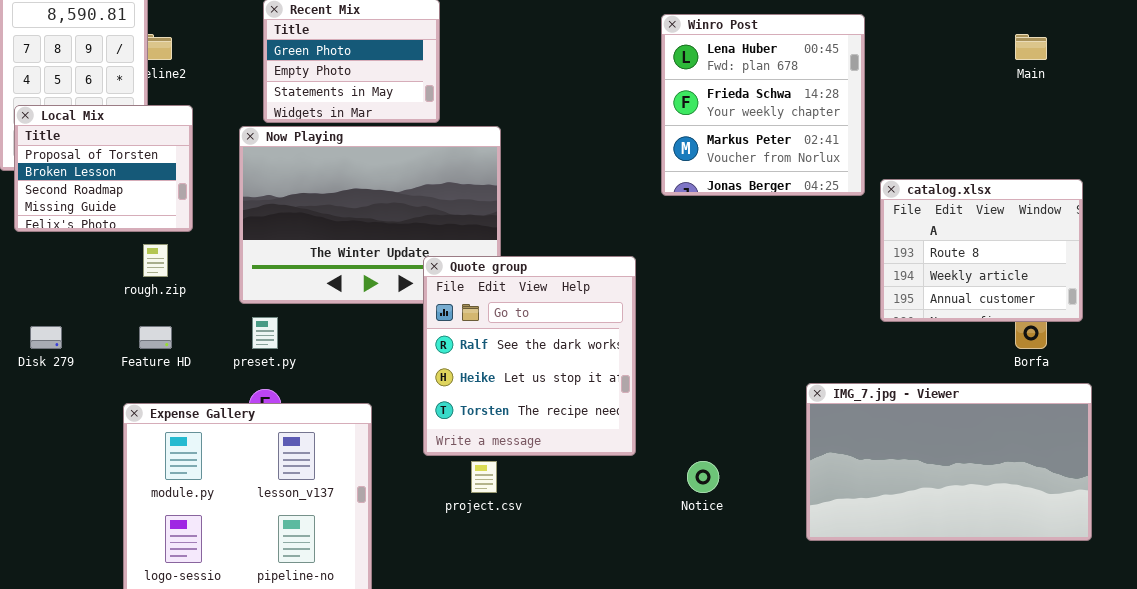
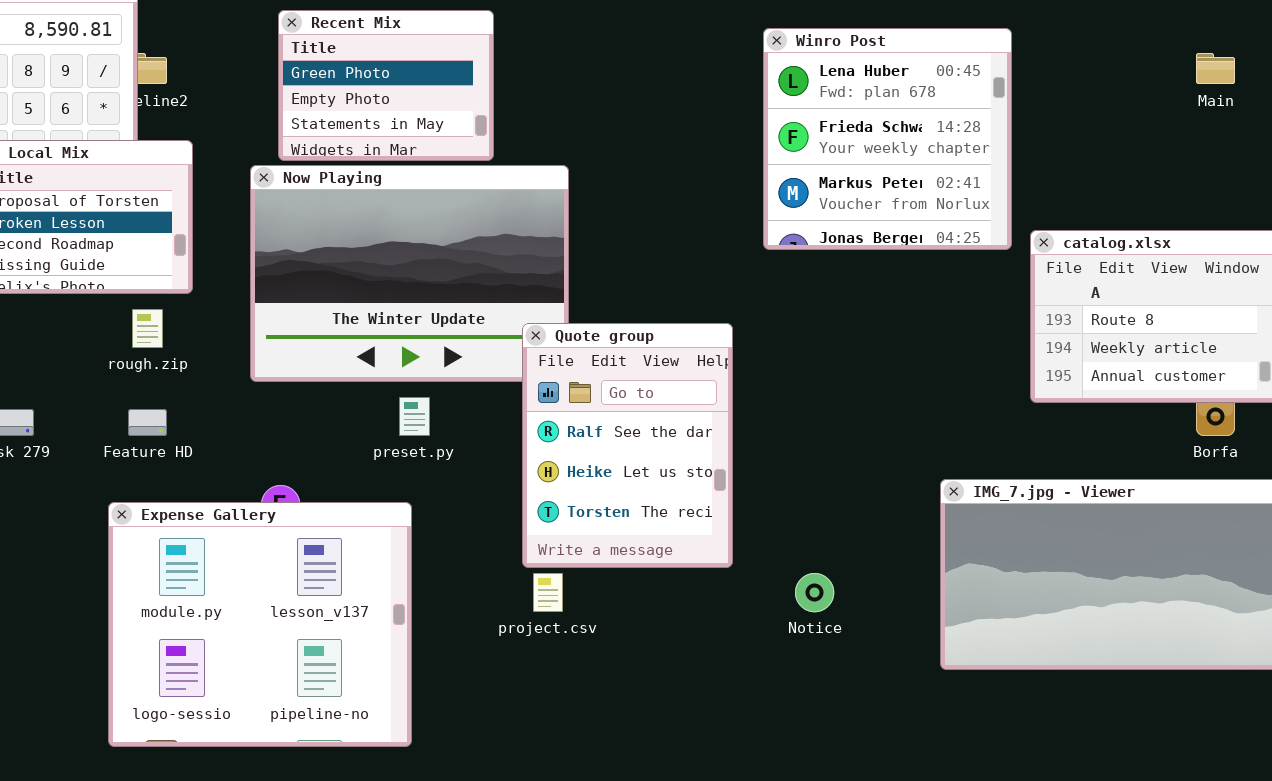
Quote group: [423,256,636,456] -> [522,323,733,568], resized
preset.py: [252,317,278,349] -> [399,397,430,436], moved

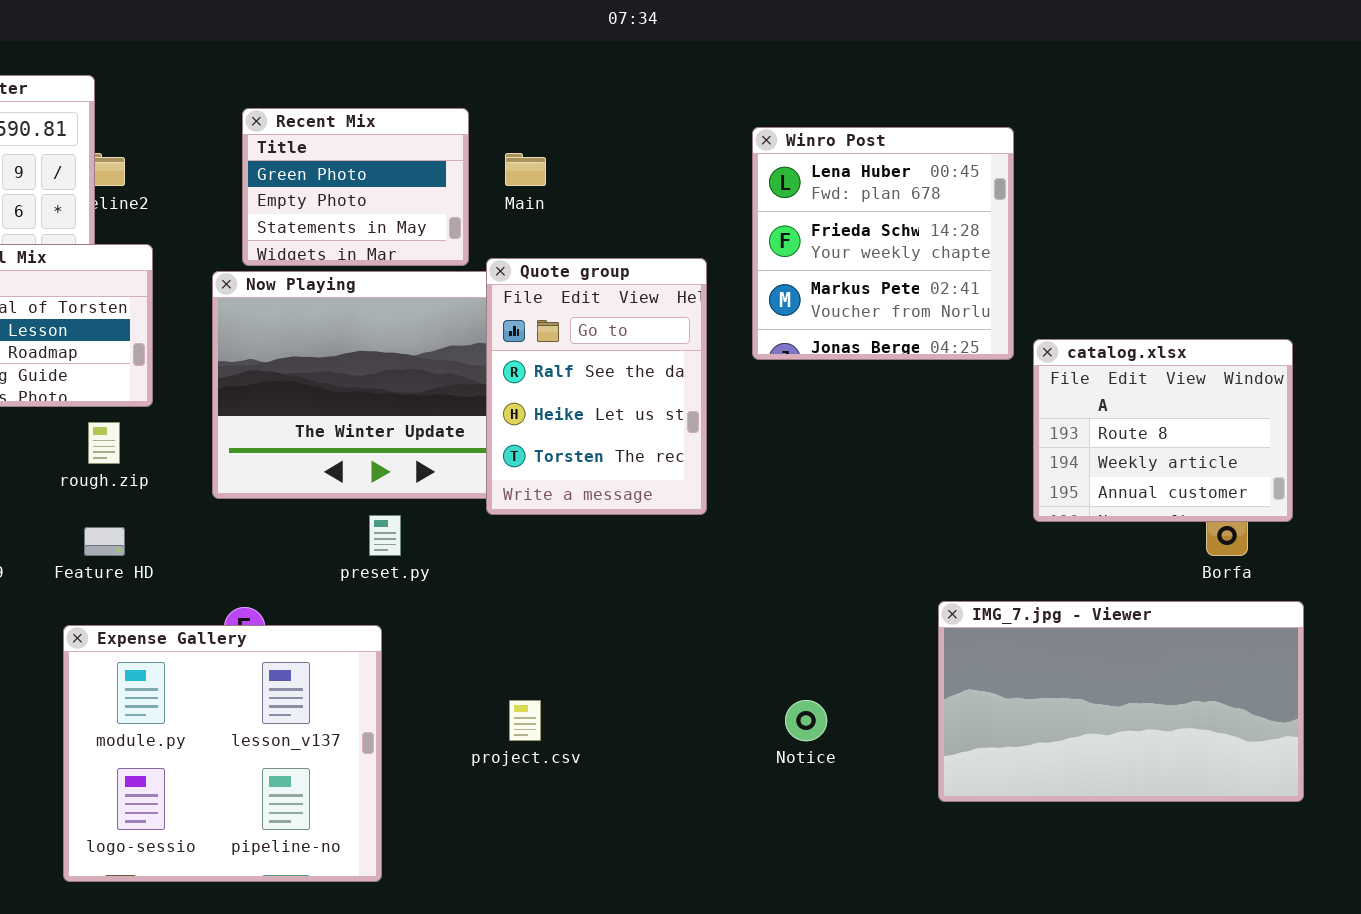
Main: [1196,53,1235,84] -> [505,153,546,186], moved
Quote group: [522,323,733,568] -> [486,258,707,515], moved

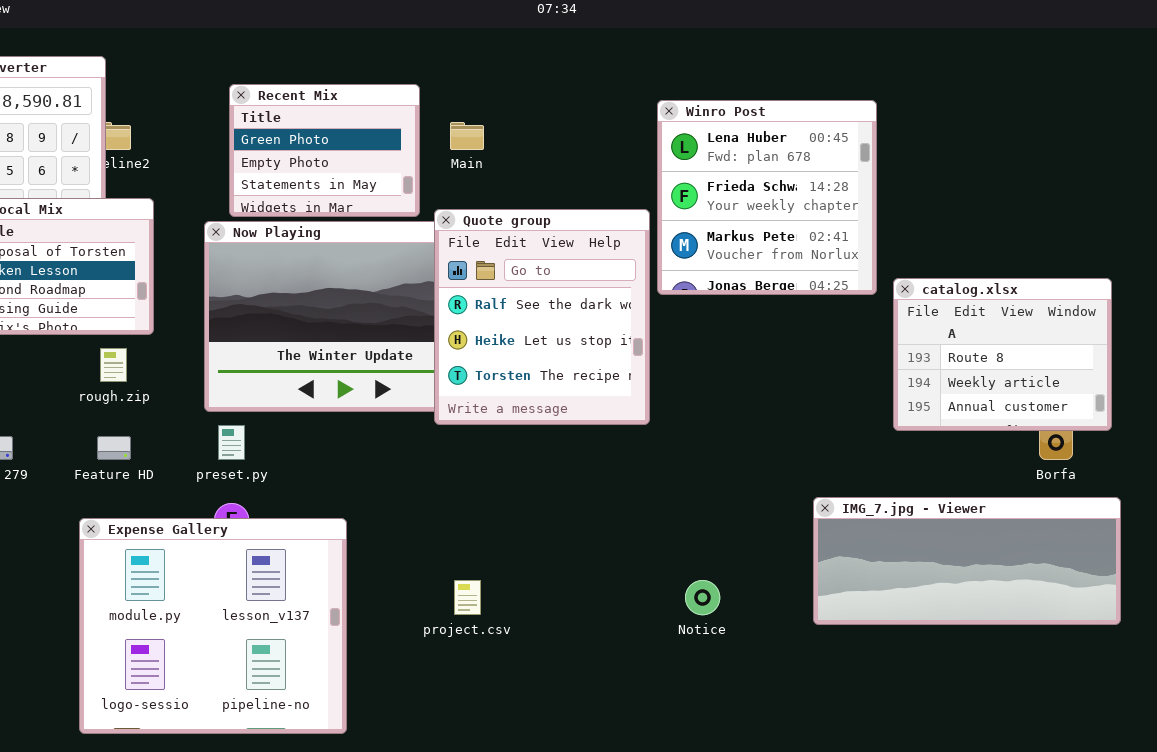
Quote group: [486,258,707,515] -> [434,209,650,425], resized
preset.py: [369,515,401,556] -> [218,425,245,460], moved
IMG_7.jpg - Viewer: [938,601,1304,802] -> [813,497,1121,625], resized

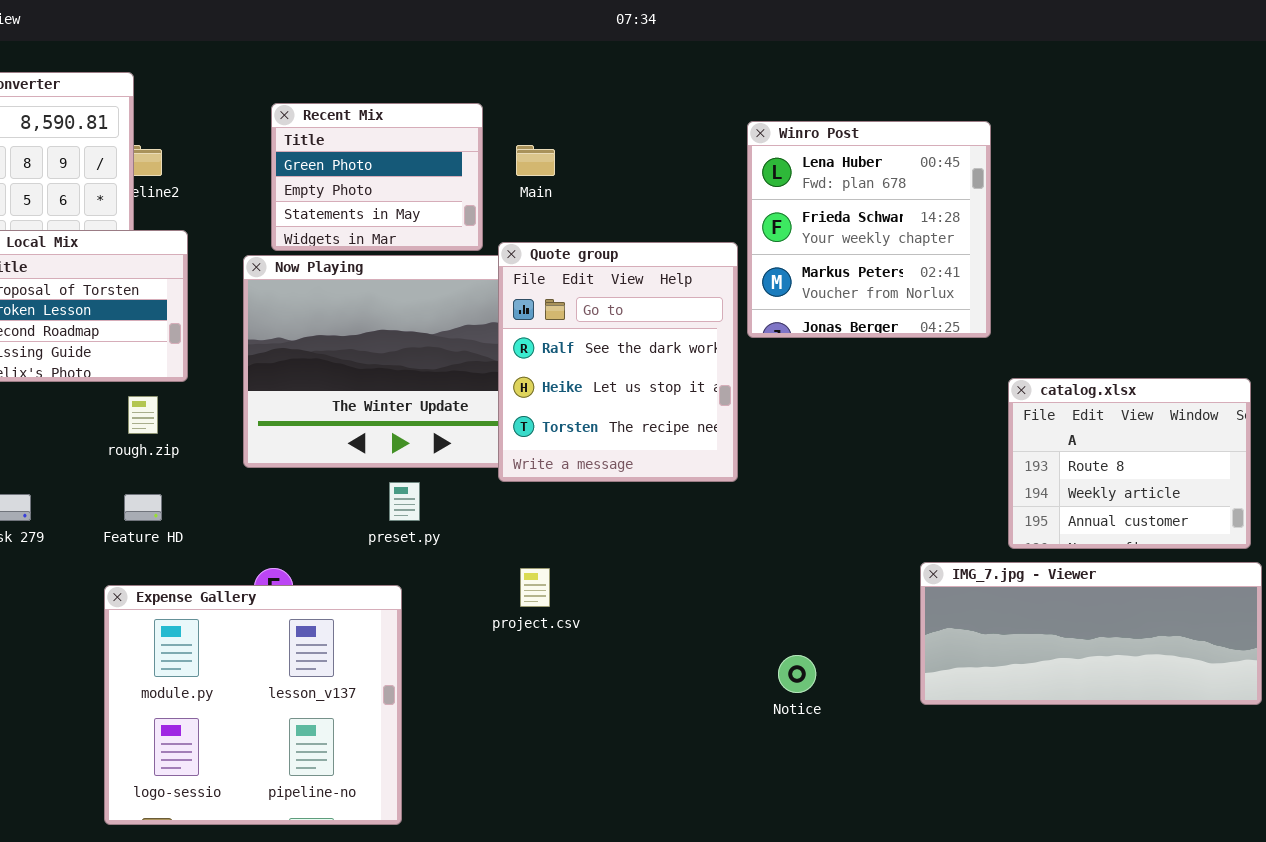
catalog.xlsx: [893,278,1112,431] -> [1008,378,1251,549], moved
preset.py: [218,425,245,460] -> [389,482,420,521], moved
project.csv: [454,580,481,615] -> [520,568,550,607], moved

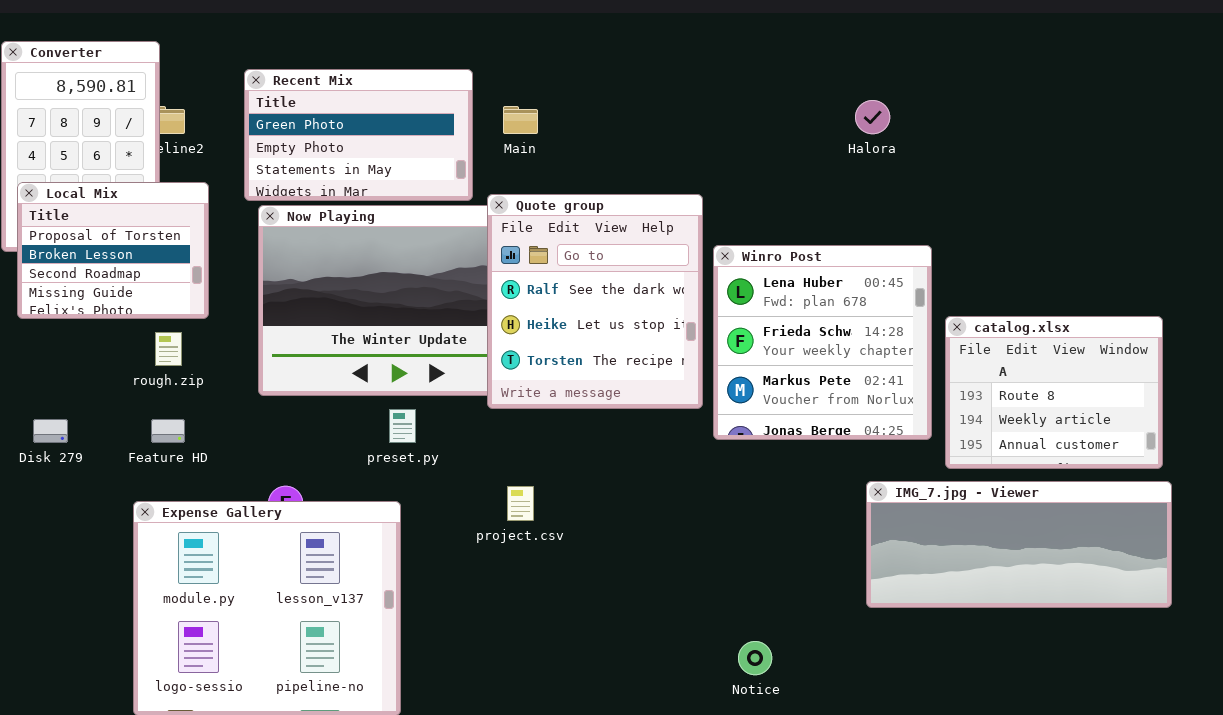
Recent Mix: [271,103,483,251] -> [244,69,473,201], resized
Winro Post: [747,121,991,338] -> [713,245,932,440], moved
Notice: [778,655,816,693] -> [738,641,772,675], moved

